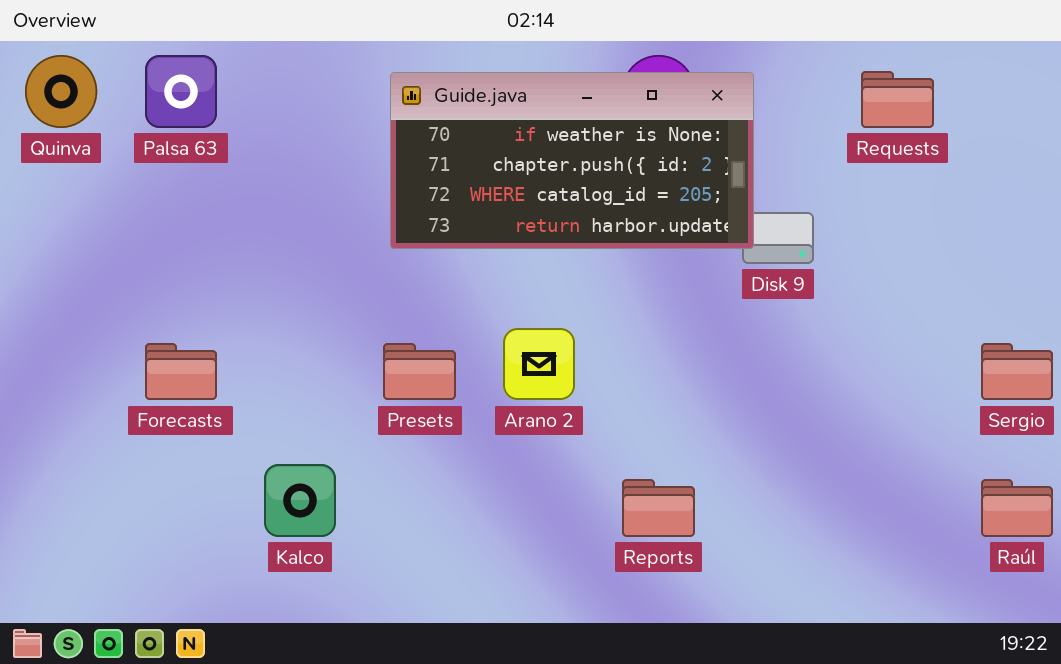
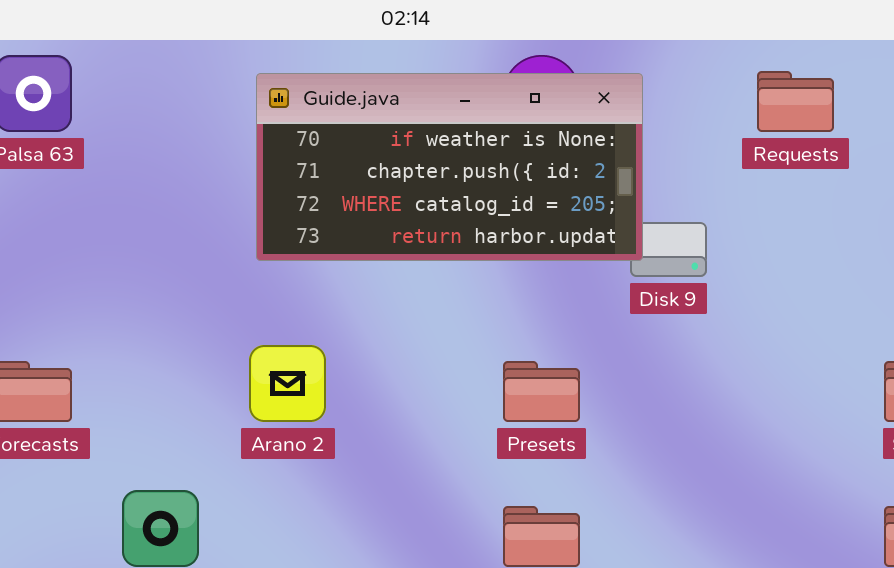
Arano 2: [503,328,575,400] -> [249,345,326,422], moved
Presets: [383,343,456,400] -> [503,361,580,422], moved

